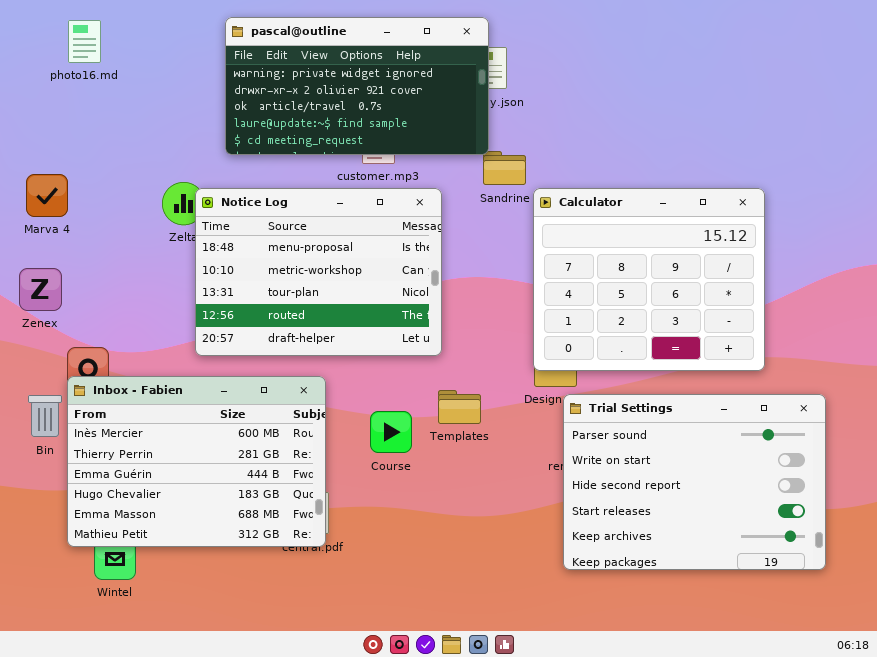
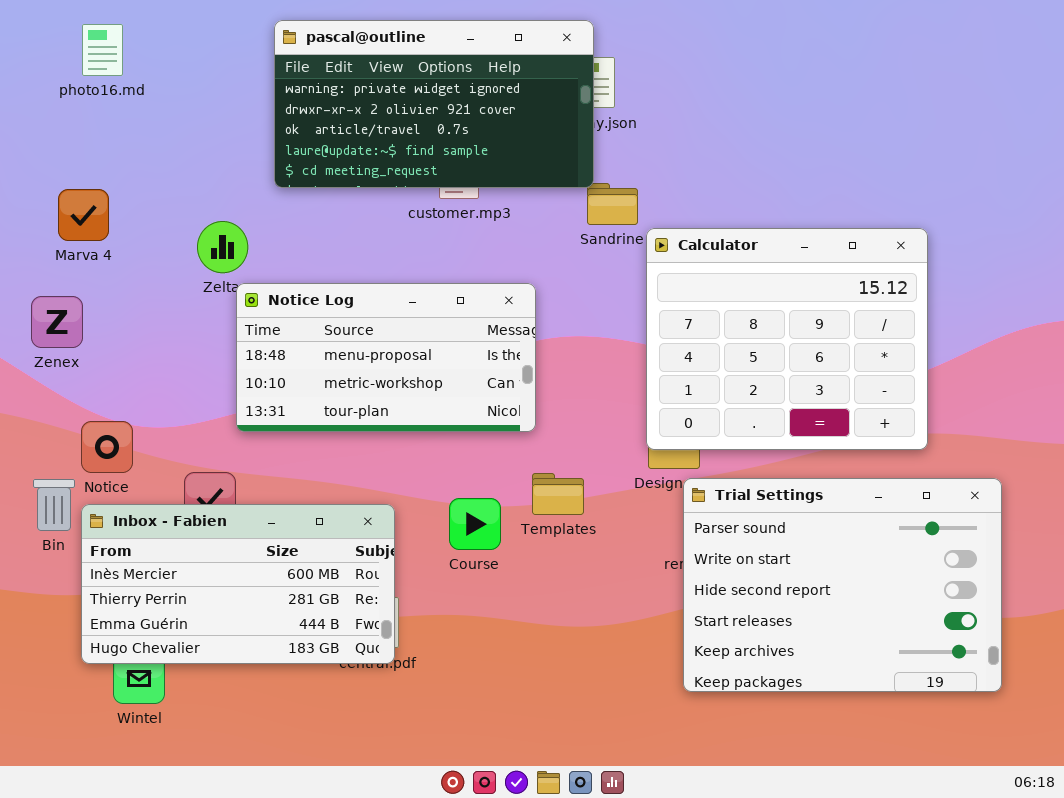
Marva 4: [26,174,68,217] -> [58,189,109,241], moved
Notice Log: [195,188,442,356] -> [236,283,536,432], resized
Zenex: [19,268,62,311] -> [31,296,83,348], moved
Inbox - Fabien: [67,376,326,547] -> [81,504,395,664], resized

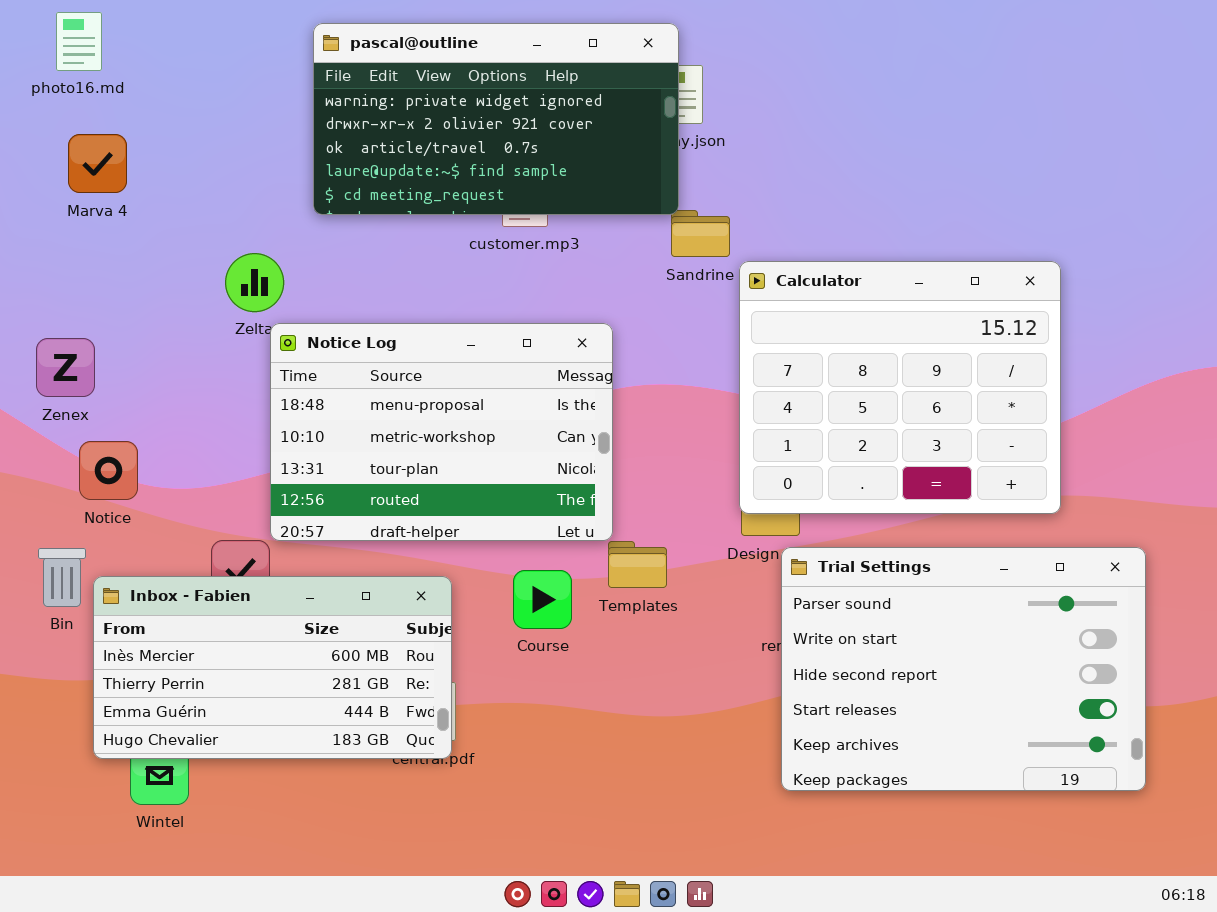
photo16.md: [82,24,123,76] -> [56,12,102,71], moved
Marva 4: [58,189,109,241] -> [68,134,127,193], moved
Notice Log: [236,283,536,432] -> [270,323,613,541], resized
Notice: [81,421,133,473] -> [79,441,138,500], moved

